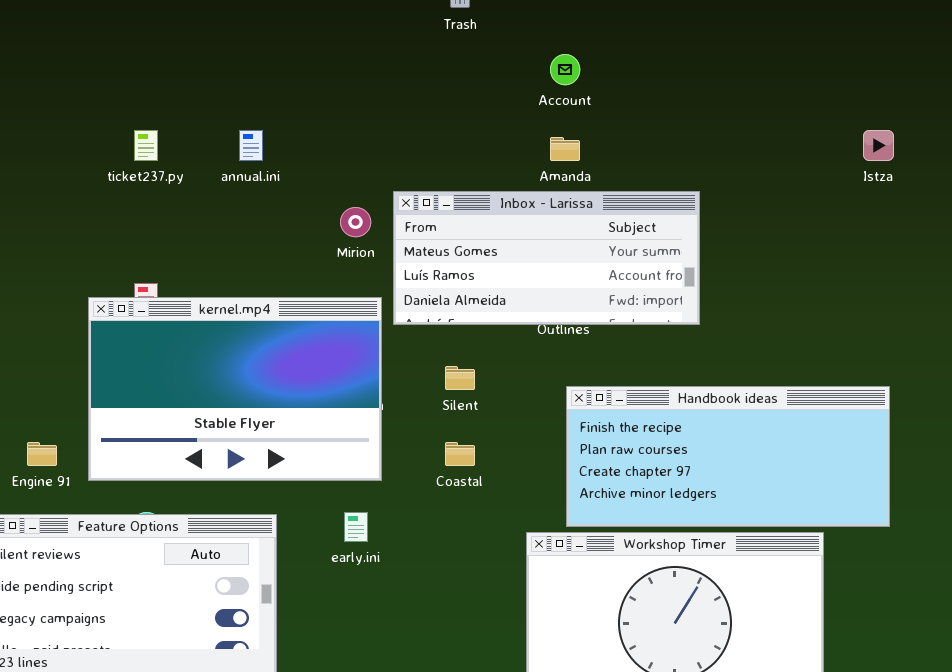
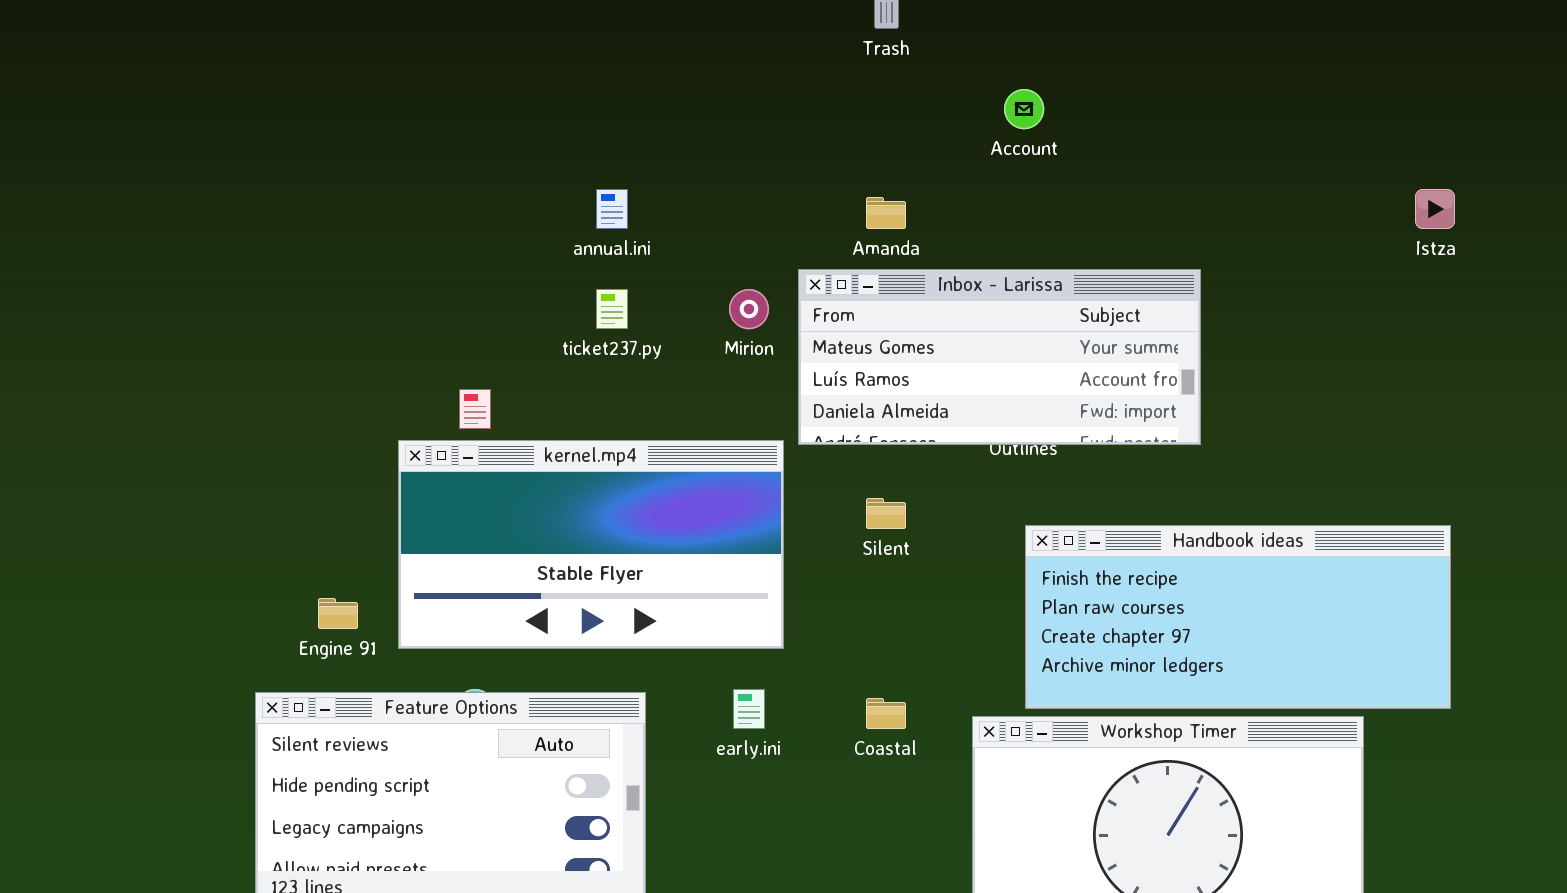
ticket237.py: [134,130,158,161] -> [596,289,628,329], moved
Amanda: [550,137,580,161] -> [866,197,906,229], moved
kernel.mp4: [88,297,382,481] -> [398,440,784,649], resized
Coastal: [445,442,475,466] -> [866,698,906,729], moved

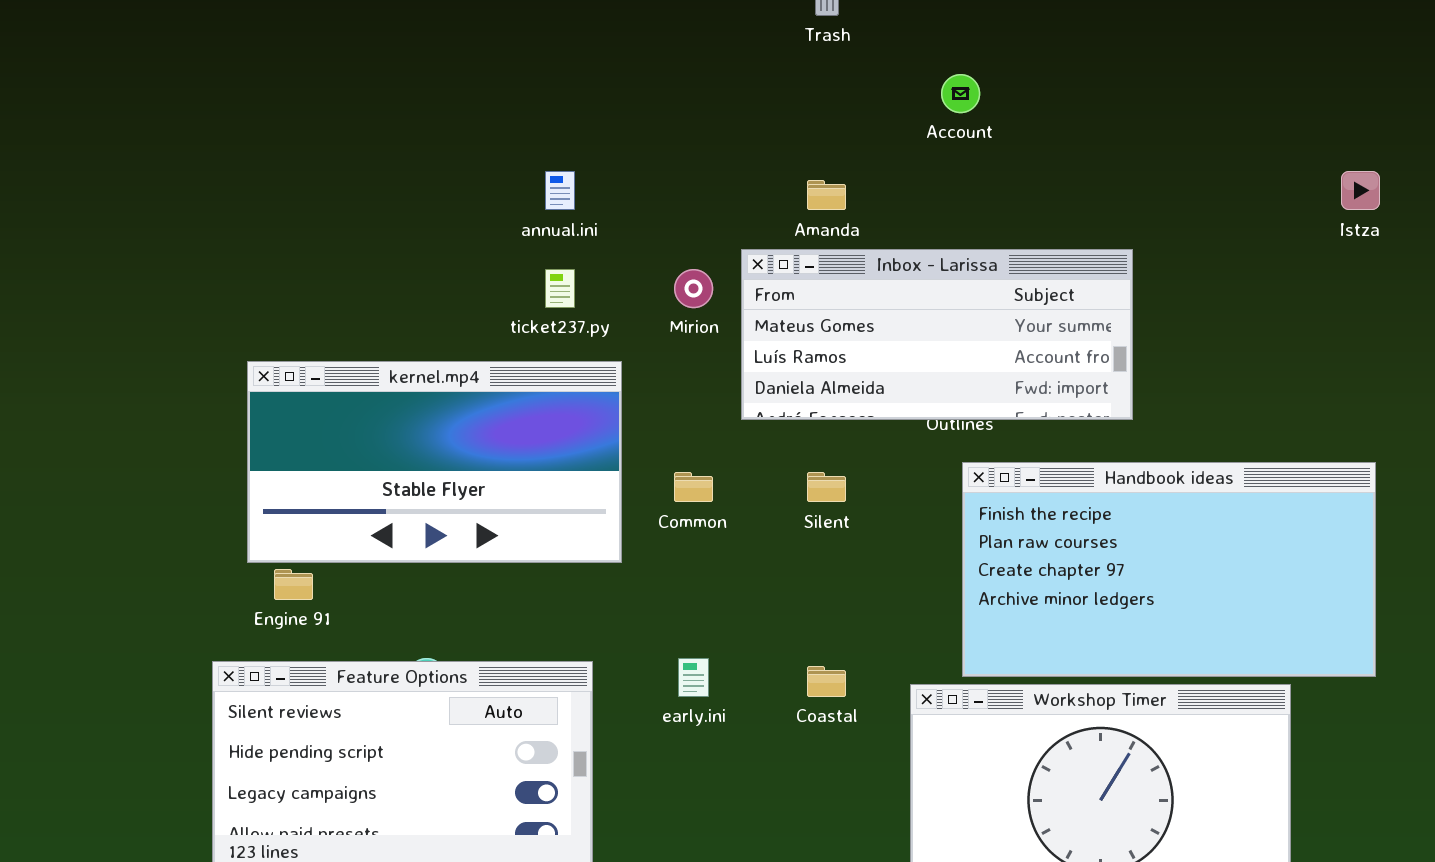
kernel.mp4: [398,440,784,649] -> [247,361,622,563], moved
Handbook ideas: [1025,525,1451,709] -> [962,462,1376,677], resized

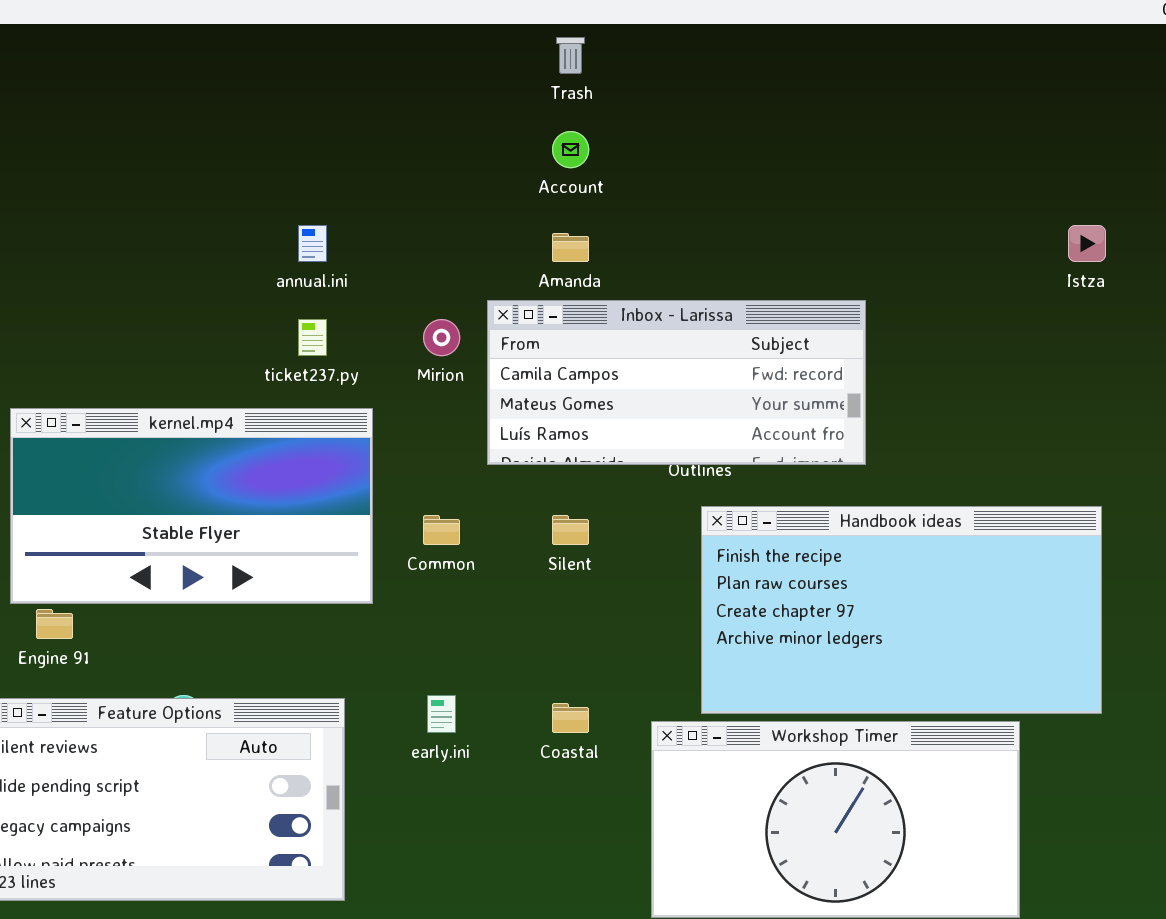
Account: [941,74,980,113] -> [552,131,589,168], moved
Inbox - Larissa: [741,249,1133,420] -> [487,300,866,465], scrolled up 1 row

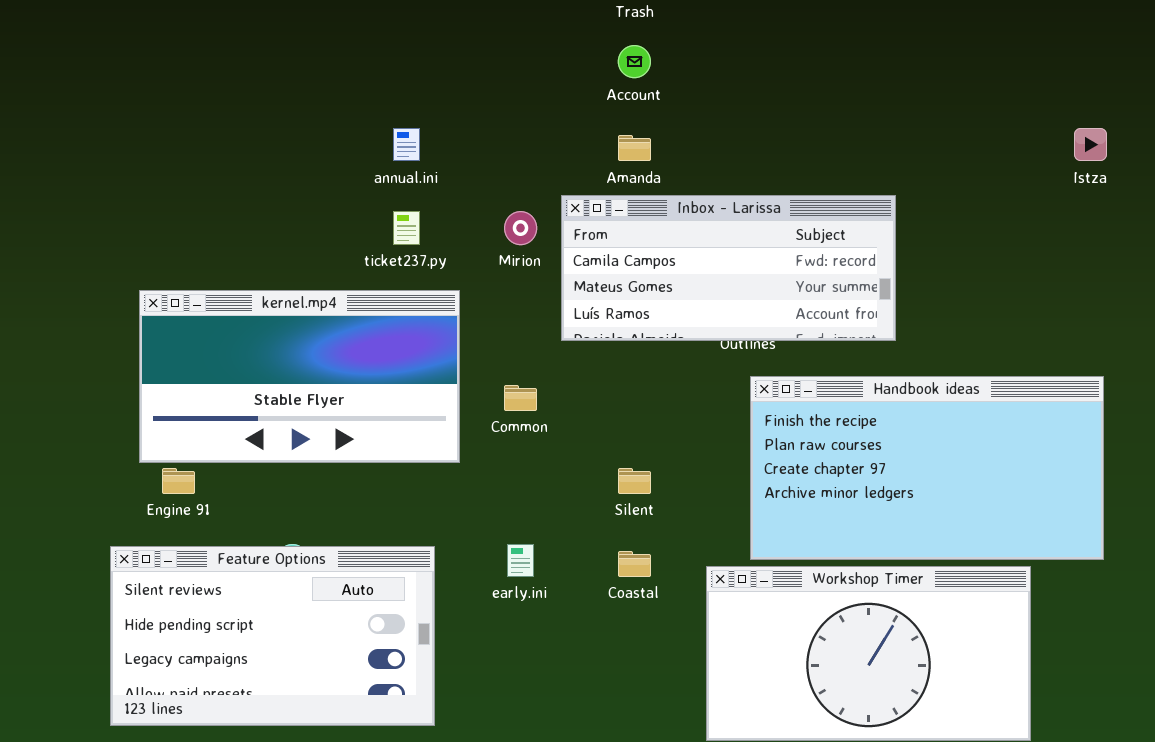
Silent: [552,515,589,545] -> [618,468,651,494], moved

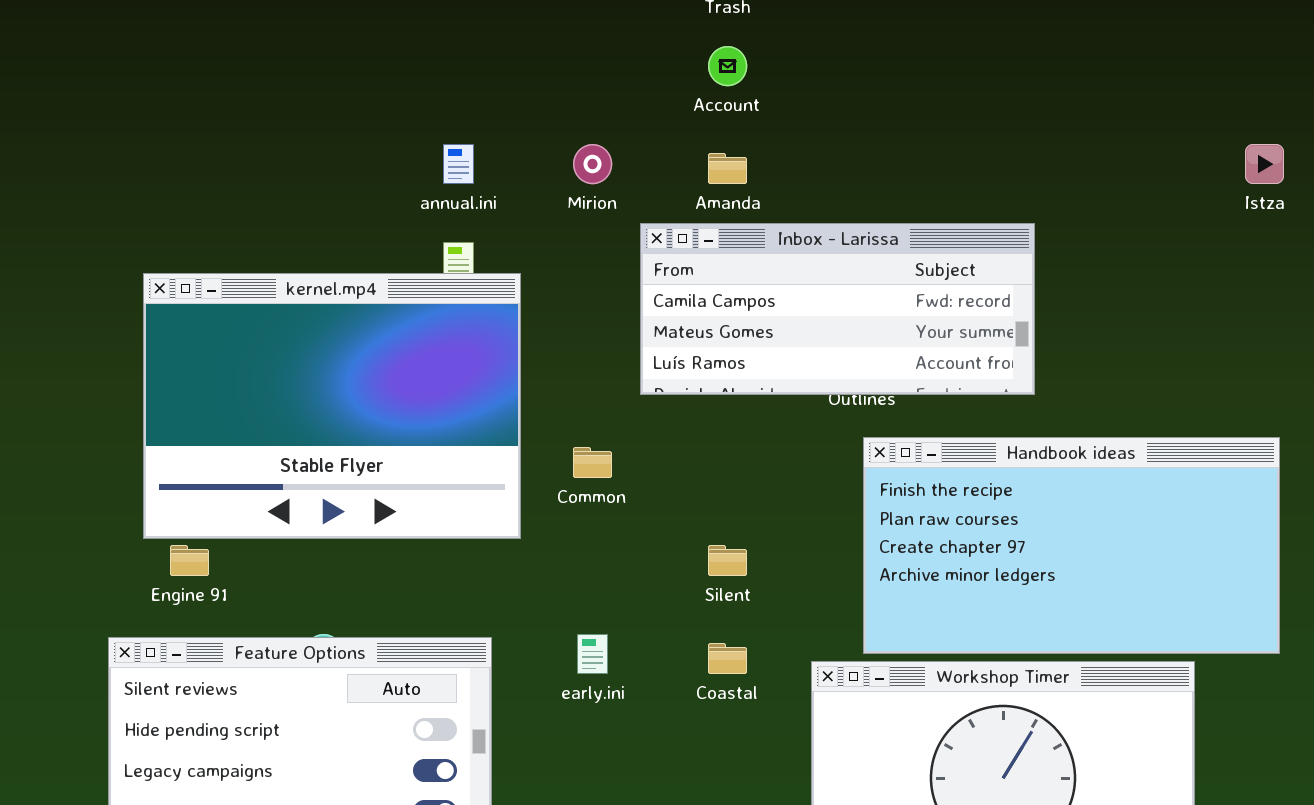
Mirion: [504,211,537,245] -> [573,144,612,184], moved
kernel.mp4: [139,290,460,463] -> [143,273,521,539], resized

